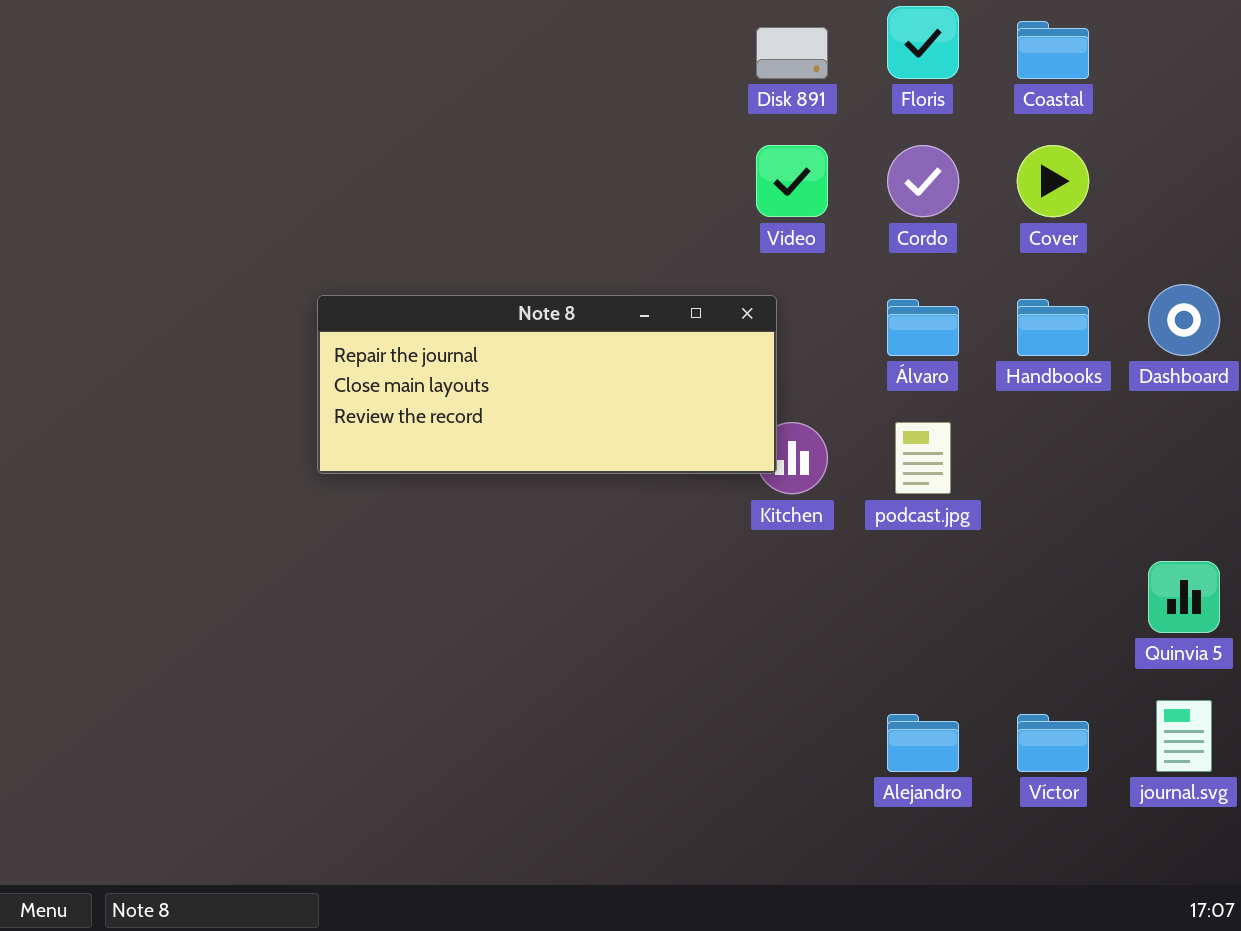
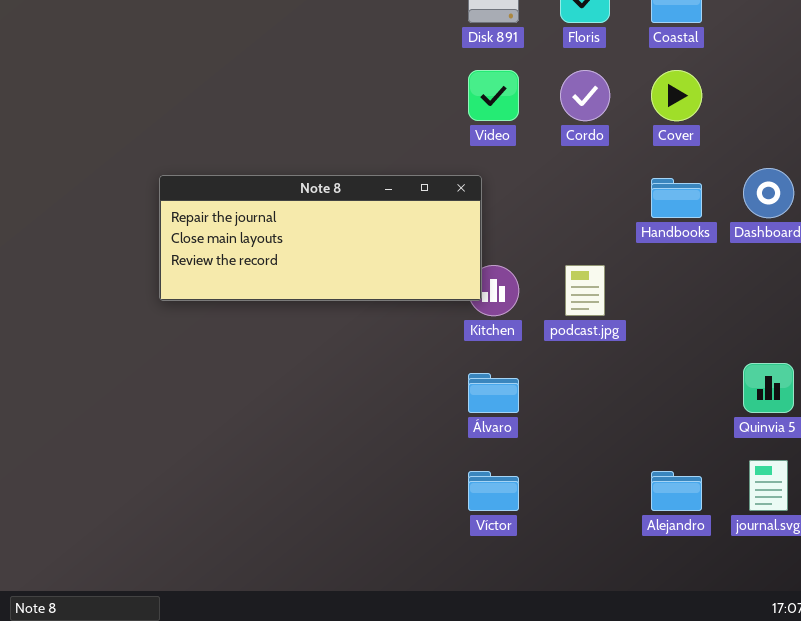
Álvaro: [887,299,959,356] -> [468,373,519,413], moved
Alejandro: [887,714,959,772] -> [651,471,702,511], moved
Víctor: [1017,714,1089,772] -> [468,471,519,511], moved

